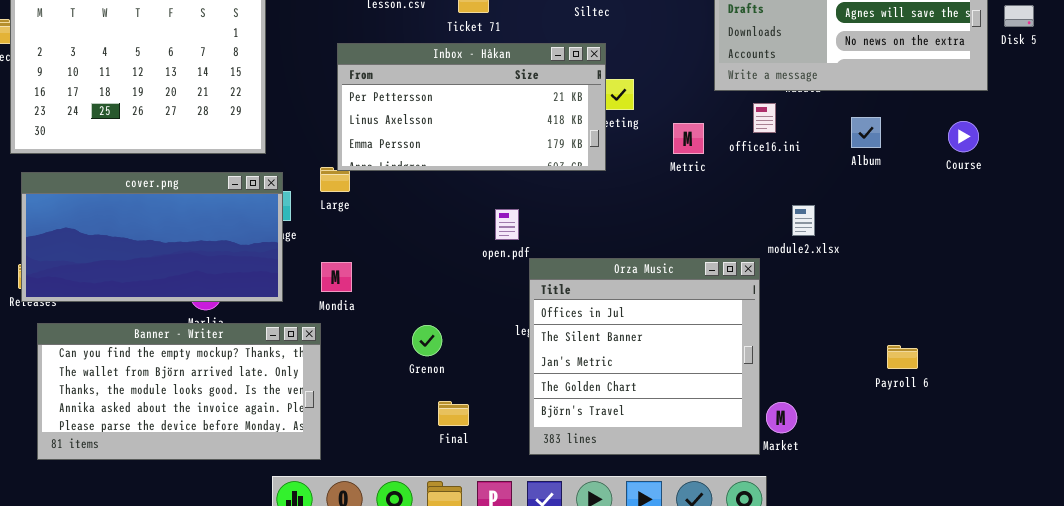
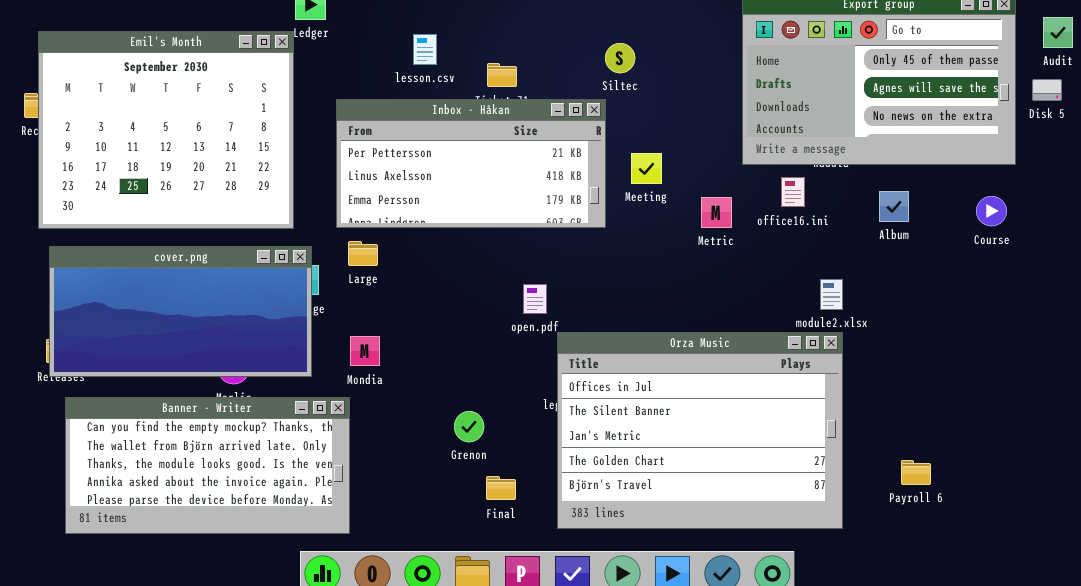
Inbox - Håkan: [337,43,606,171] -> [336,99,606,228], moved
Orza Music: [529,258,760,455] -> [557,332,843,529], resized
Grenon: [412,325,442,356] -> [454,411,484,442], moved
Payroll 6: [887,345,918,369] -> [901,460,931,485], moved
Final: [438,401,469,426] -> [486,476,516,500], moved

